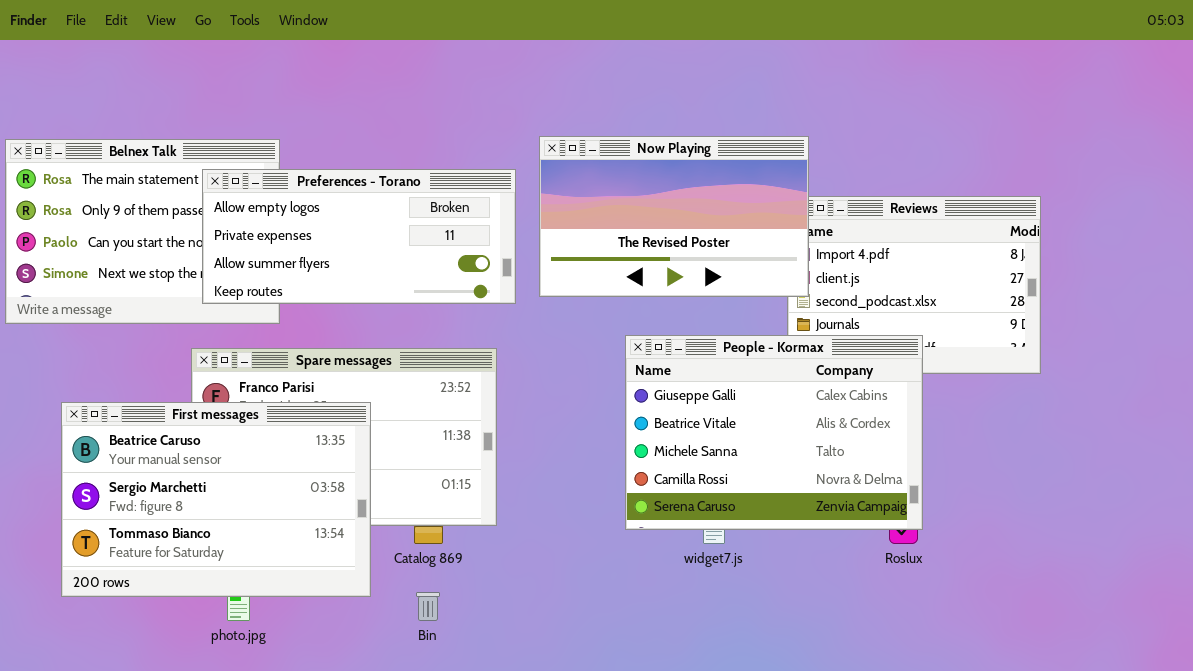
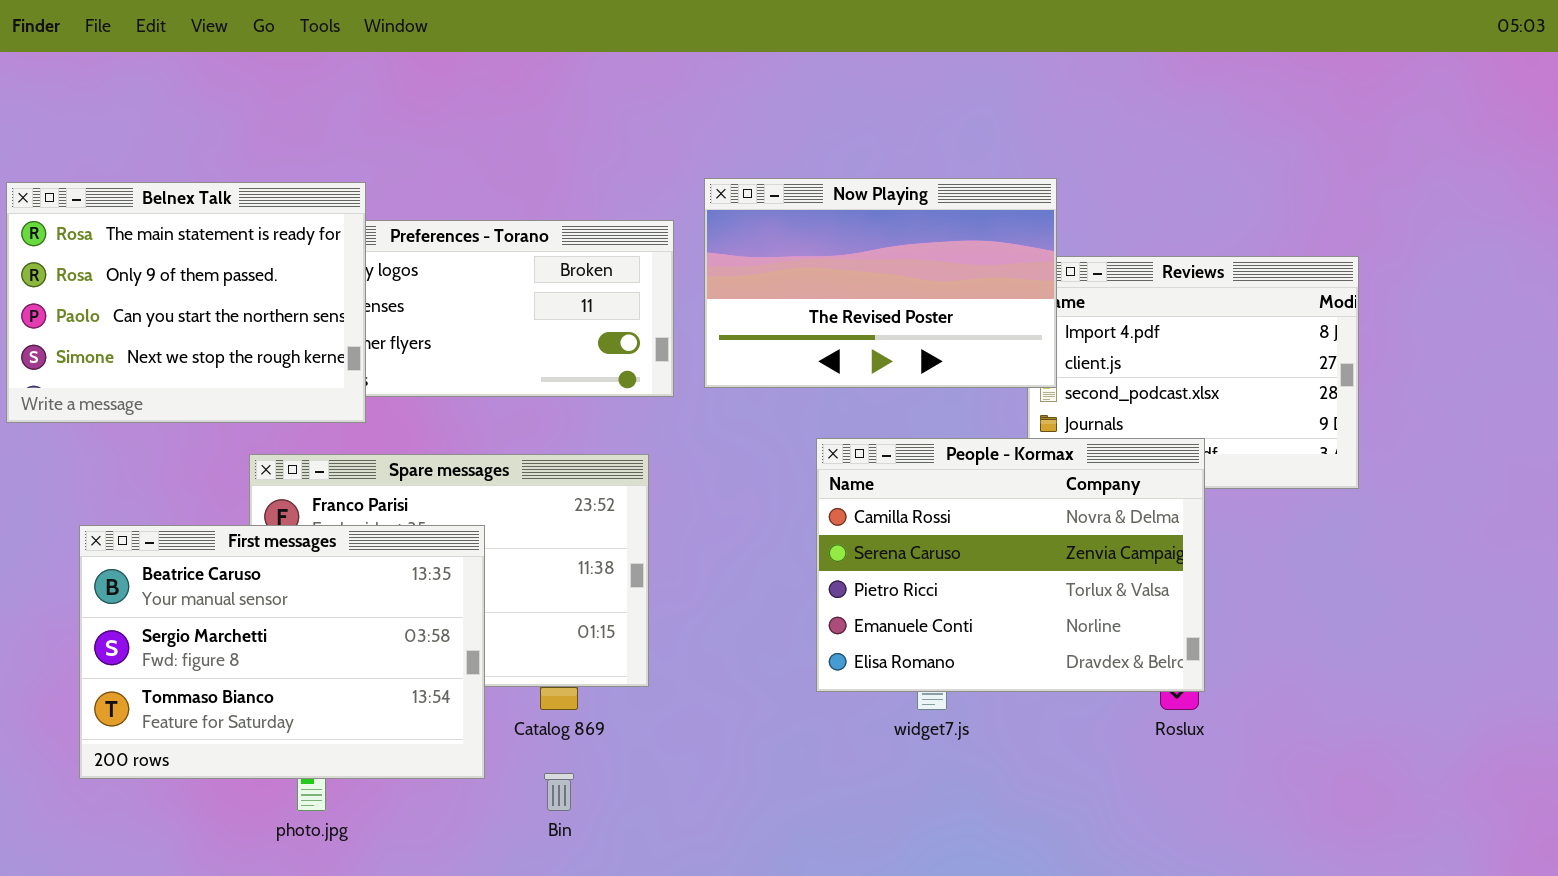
Belnex Talk: [5,139,280,324] -> [6,182,366,423], raised
People - Kormax: [625,335,923,530] -> [816,438,1205,692], scrolled down 3 rows

